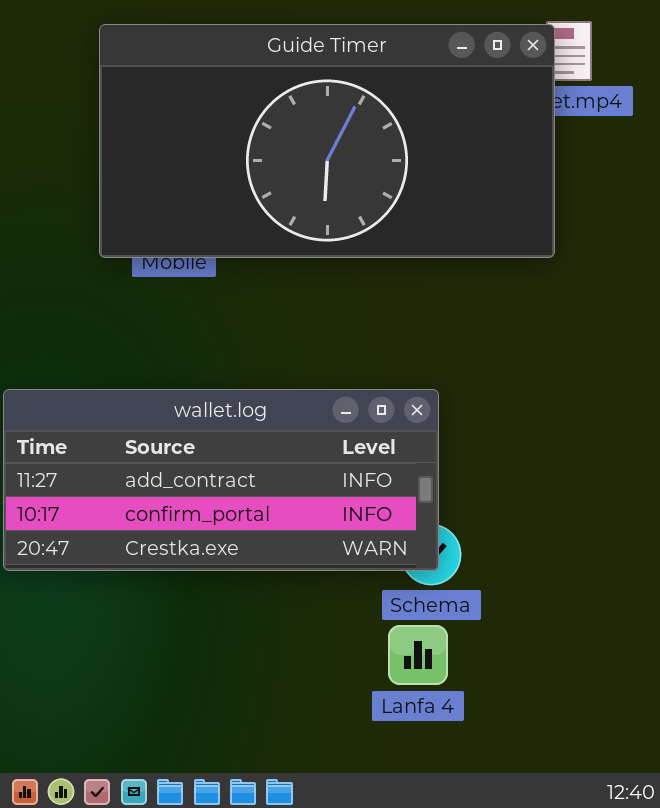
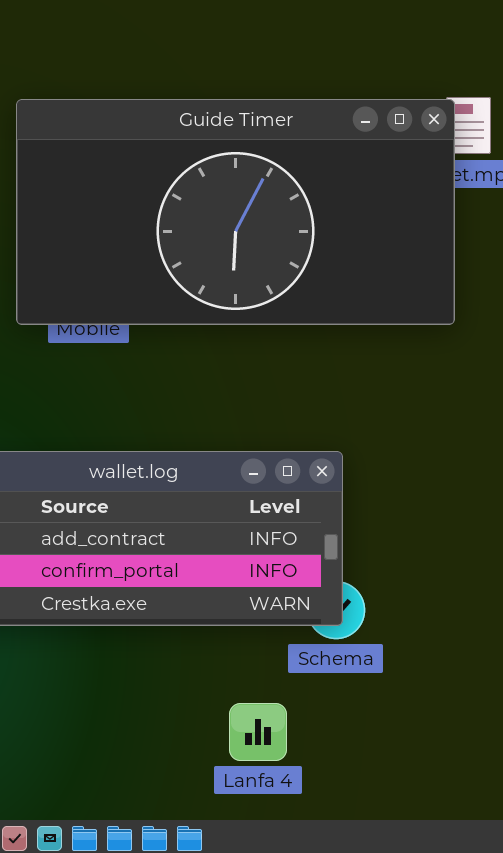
Lanfa 4: [388,625,448,685] -> [229,703,287,761], moved

